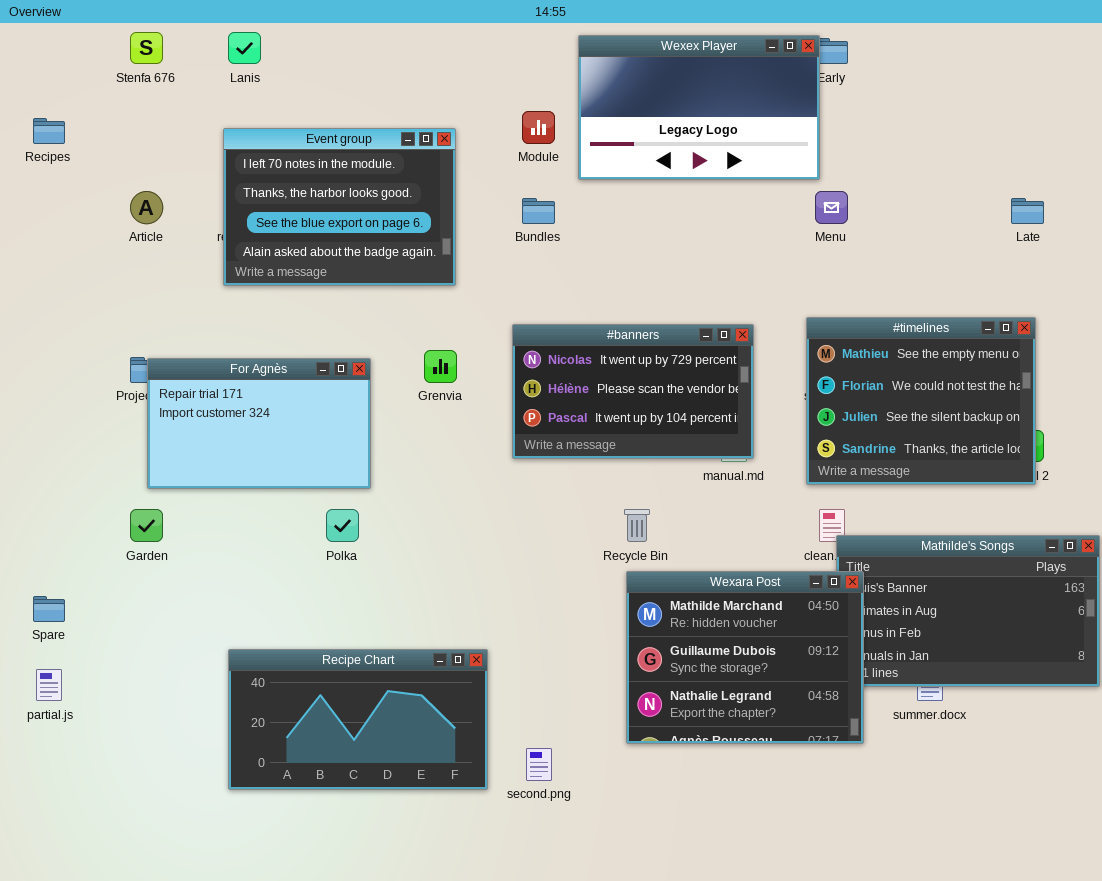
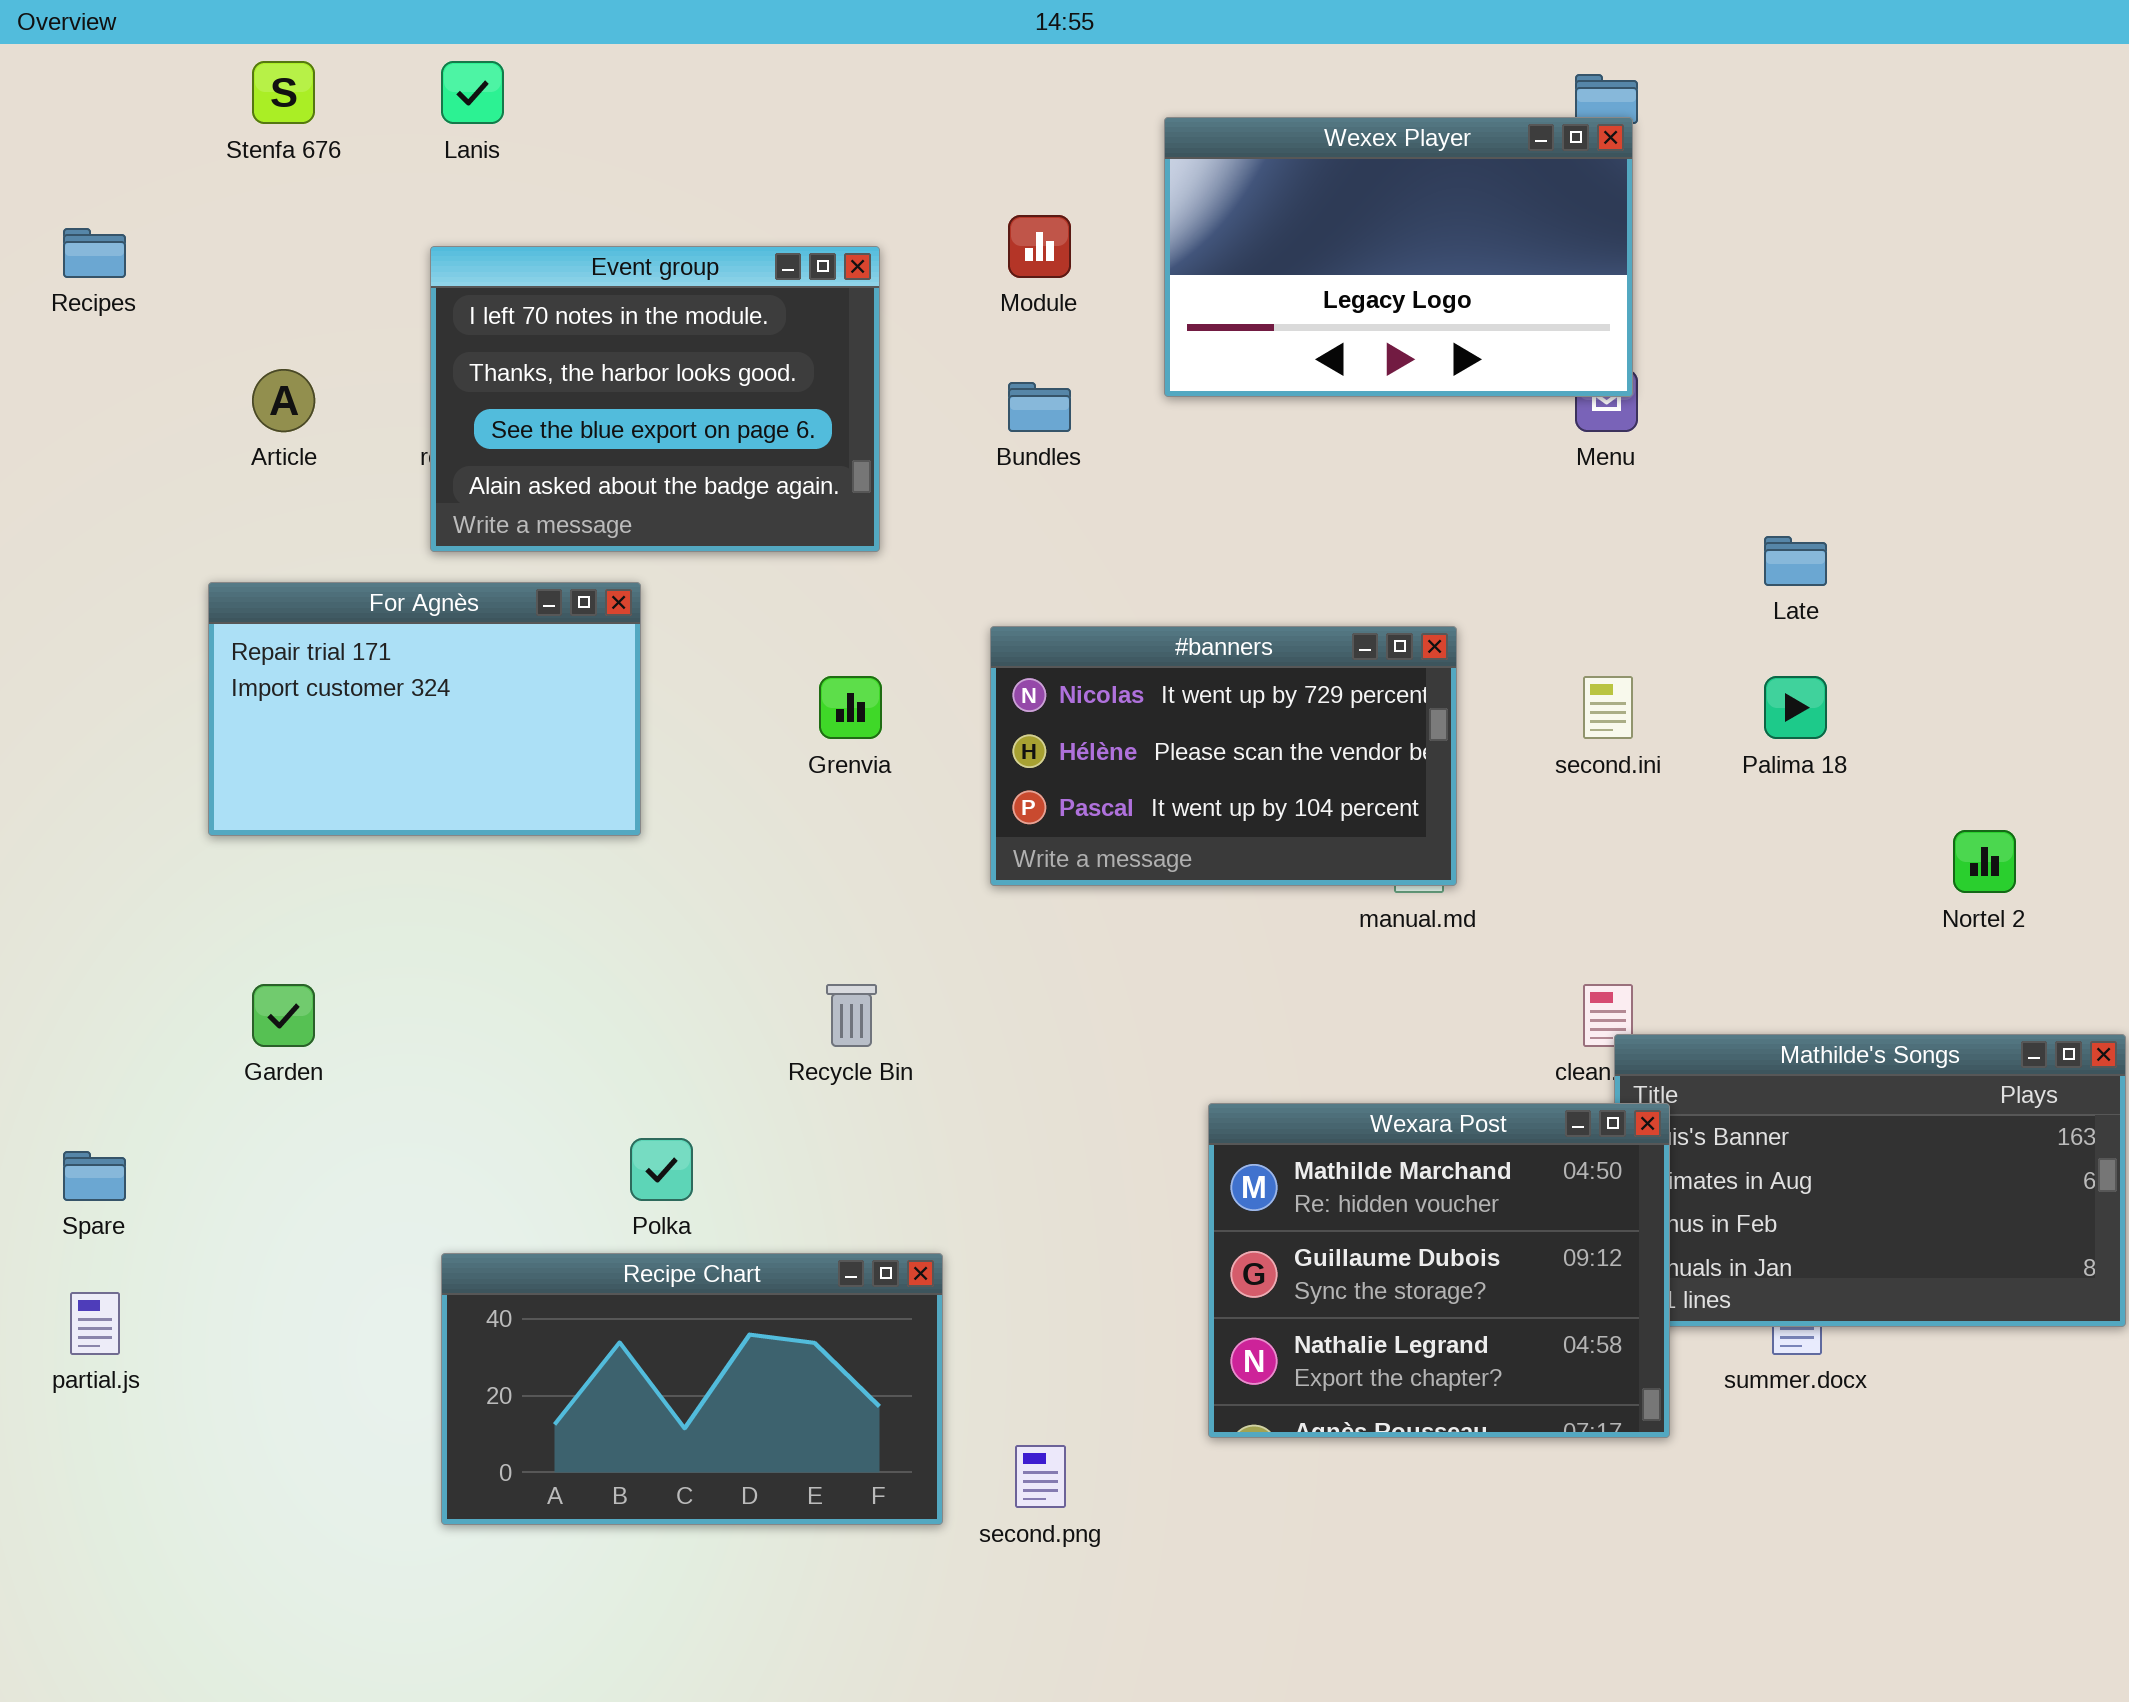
Wexex Player: [578,35,820,180] -> [1164,117,1633,397], moved
Late: [1011,198,1044,224] -> [1764,536,1827,586], moved
#timelines: [806,317,1036,485] -> none, closed
For Agnès: [147,358,371,489] -> [208,582,641,836], moved
Polka: [326,509,359,542] -> [630,1138,693,1201], moved
Recycle Bin: [624,509,650,542] -> [826,984,877,1047], moved

